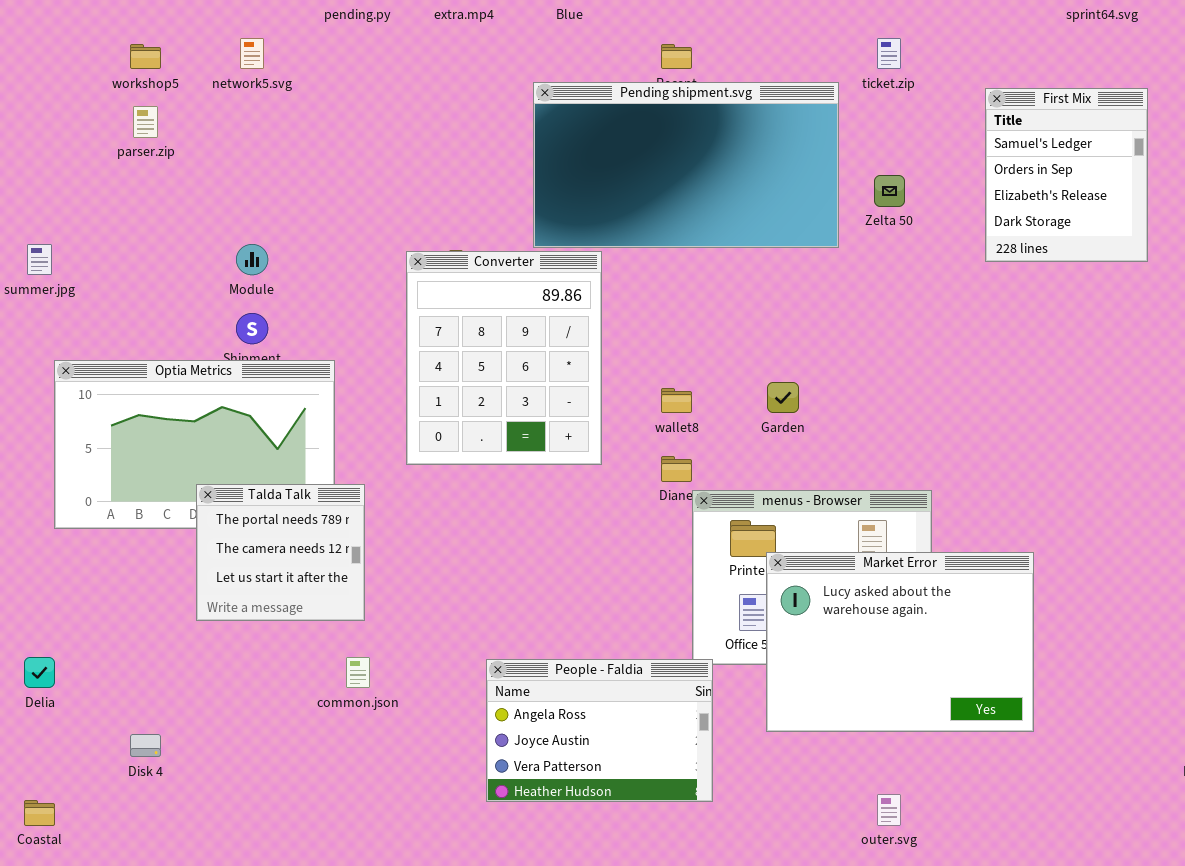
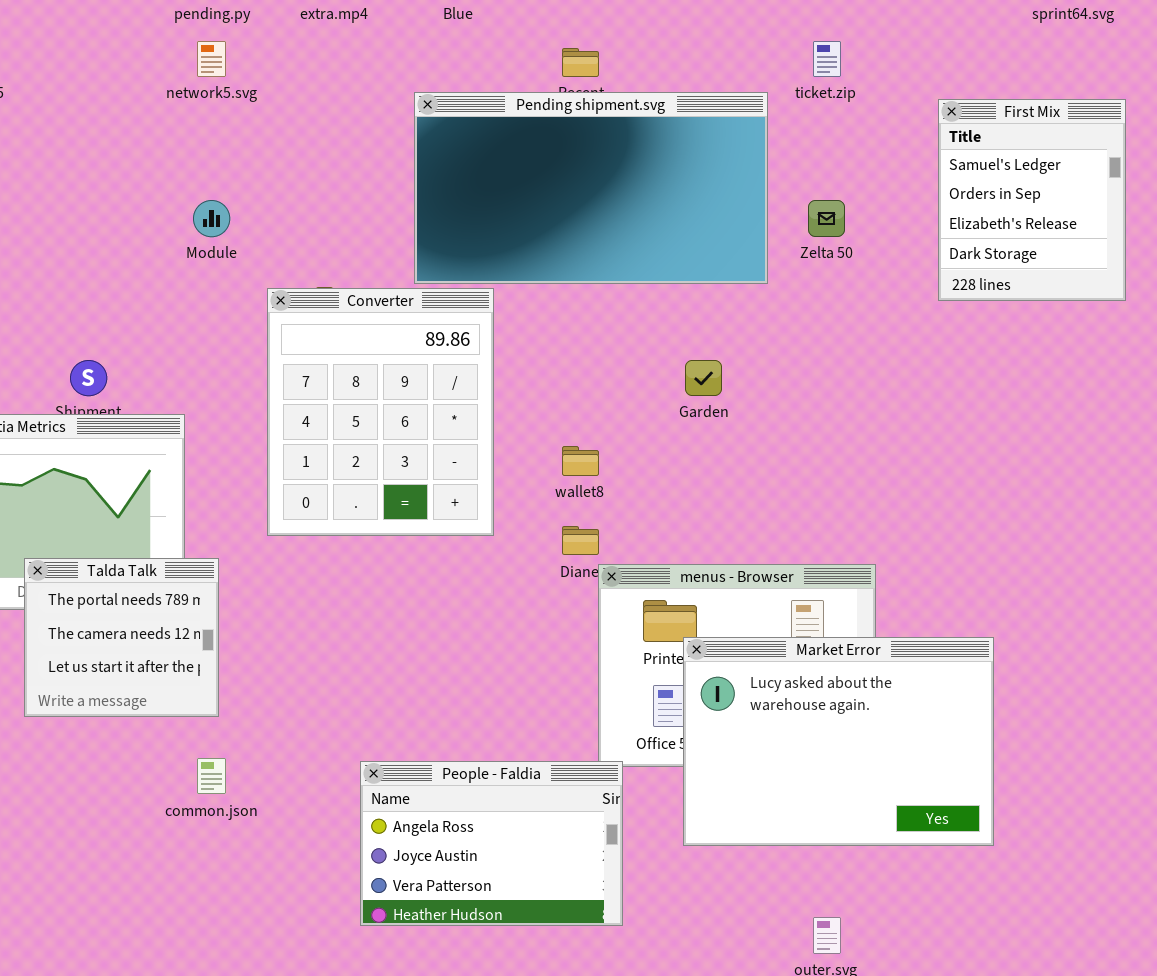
network5.svg: [240,38,264,69] -> [197,41,226,77], moved
Module: [236,244,268,275] -> [193,200,230,237], moved
Garden: [767,382,799,413] -> [685,360,722,396], moved

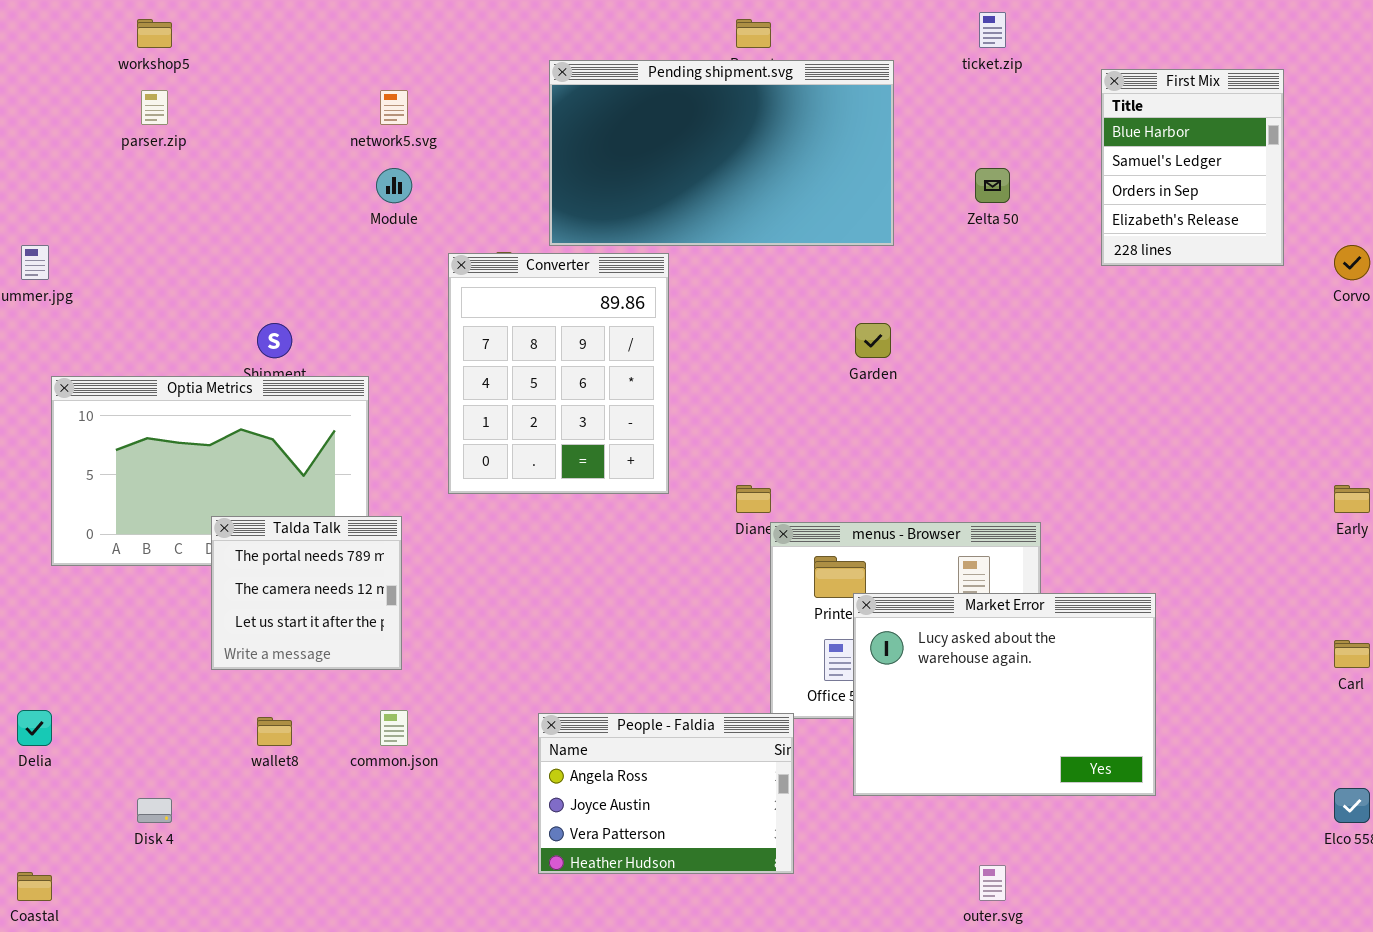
network5.svg: [197,41,226,77] -> [380,90,408,125], moved
Pending shipment.svg: [414,92,768,284] -> [549,60,894,246], moved
First Mix: [938,99,1126,301] -> [1101,69,1284,266], scrolled up 1 row
wallet8: [562,446,599,476] -> [257,717,292,746], moved

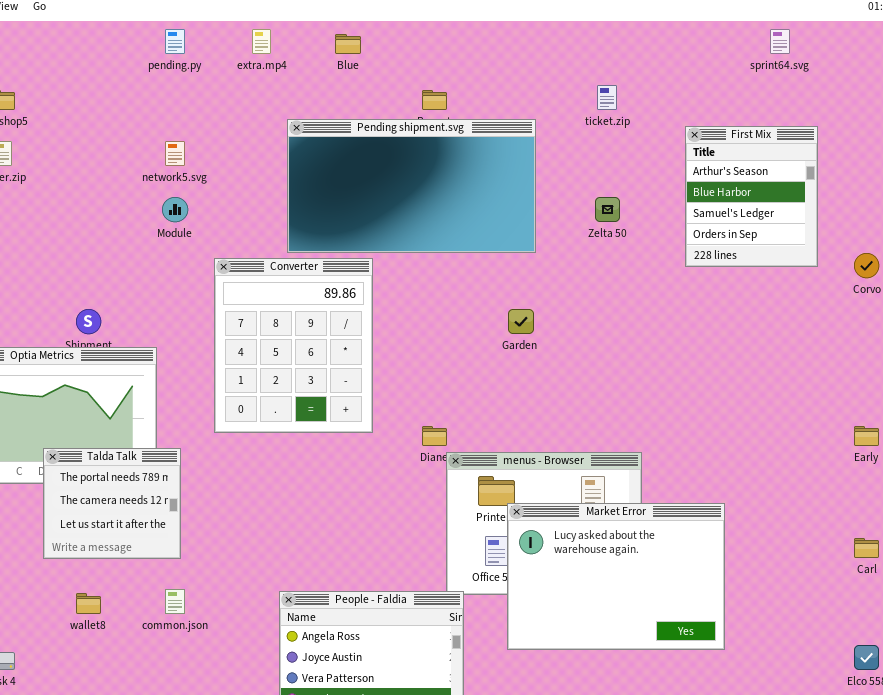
First Mix: [1101,69,1284,266] -> [685,126,818,267], scrolled up 1 row

